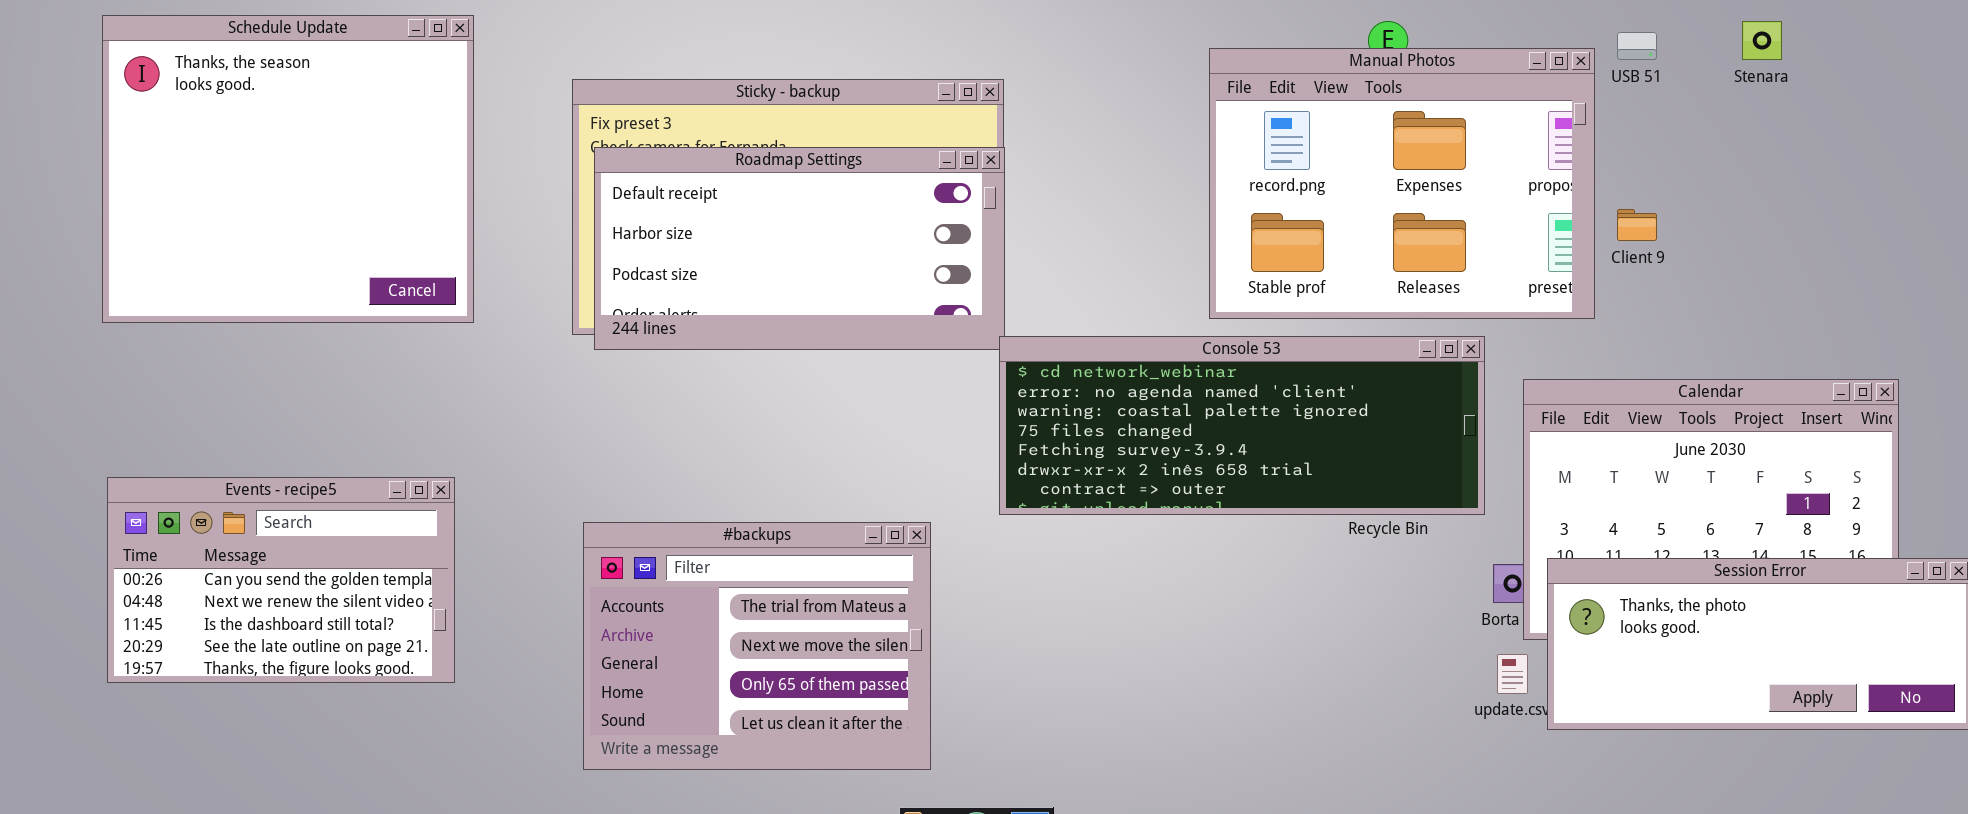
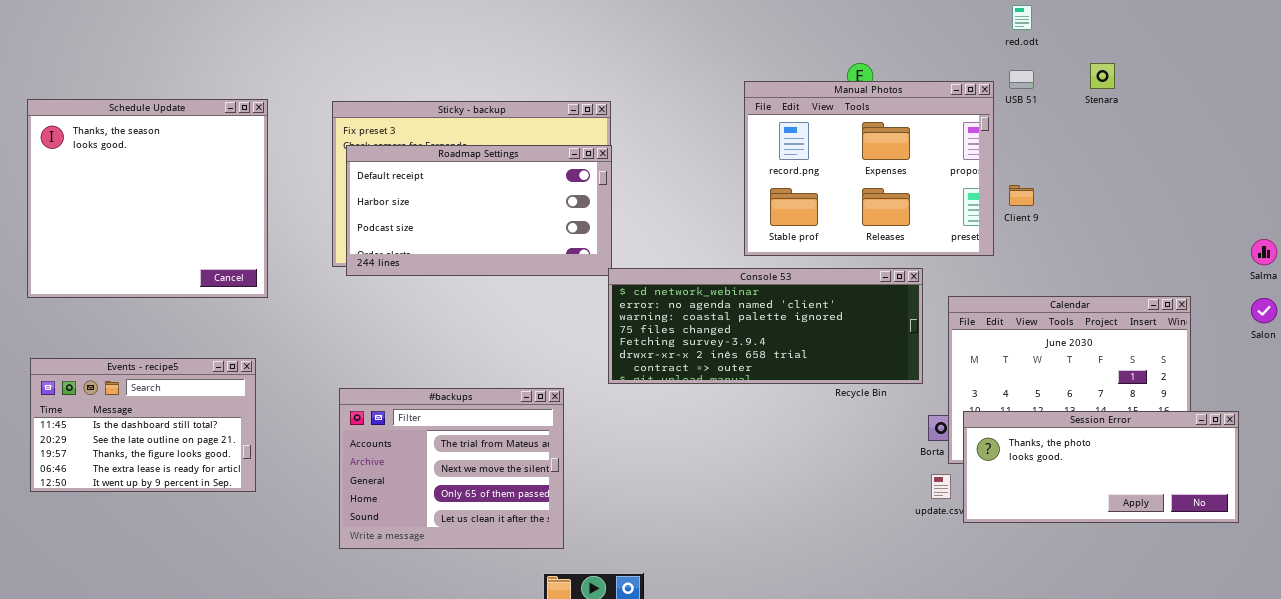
Schedule Update: [102,15,474,323] -> [27,99,268,298], moved
Events - recipe5: [107,477,455,683] -> [30,358,256,492], scrolled down 2 rows

